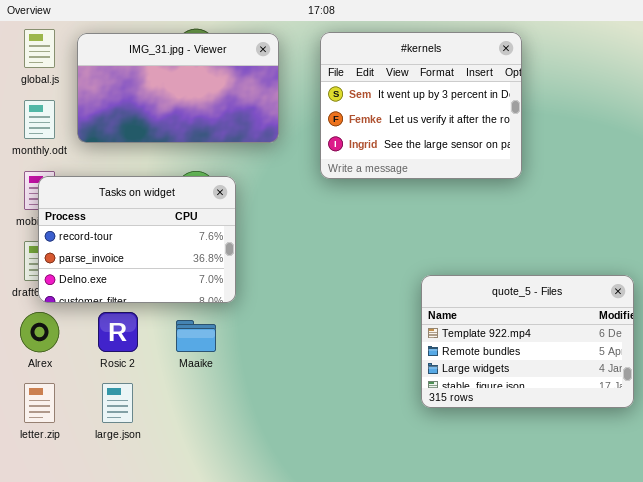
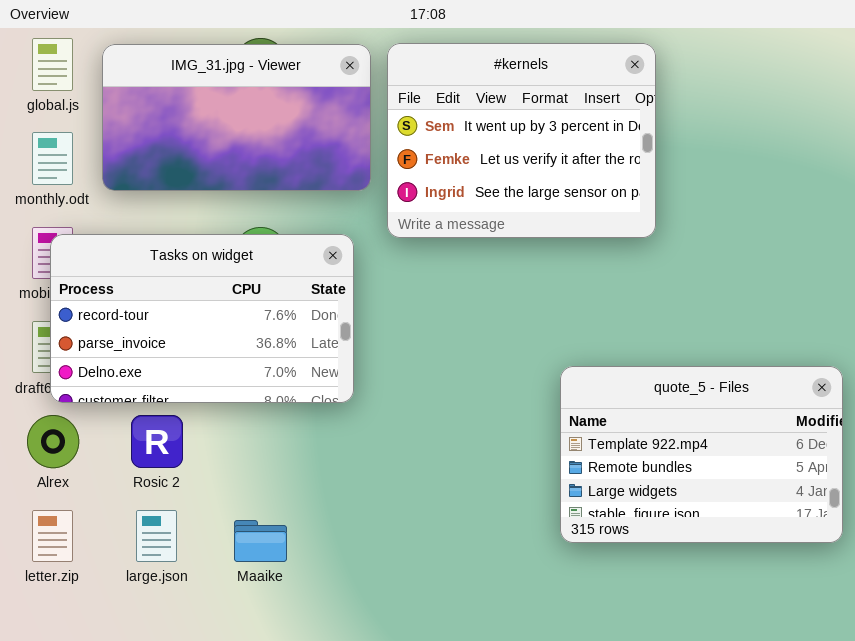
#kernels: [320,32,522,179] -> [387,43,656,238], moved
Tasks on widget: [38,176,236,303] -> [50,234,354,403], resized
Maaike: [176,320,216,352] -> [234,520,287,562], moved

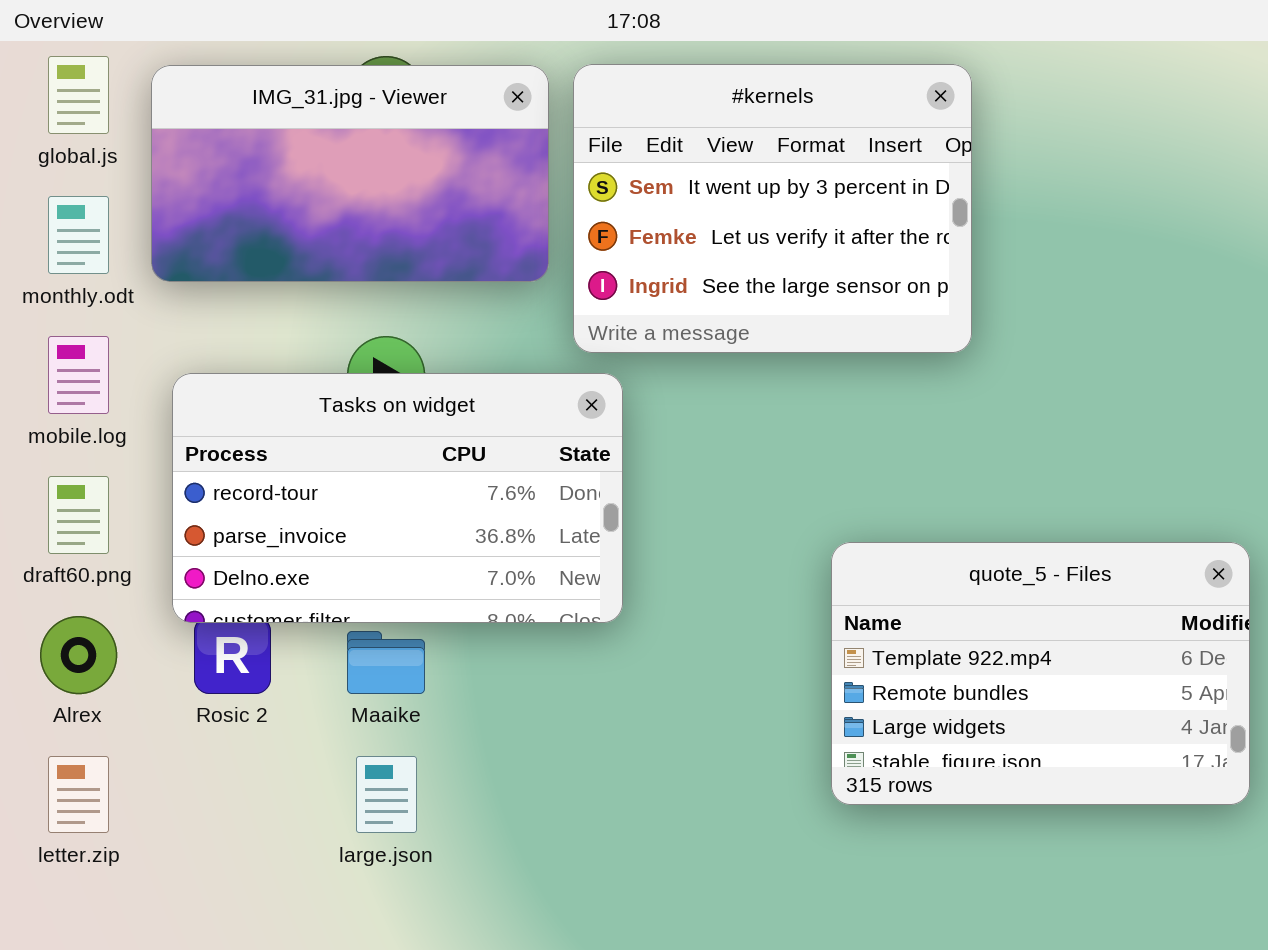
Tasks on widget: [50,234,354,403] -> [172,373,623,623], moved
large.json: [136,510,177,562] -> [356,756,417,833], moved
Maaike: [234,520,287,562] -> [347,631,425,694], moved

